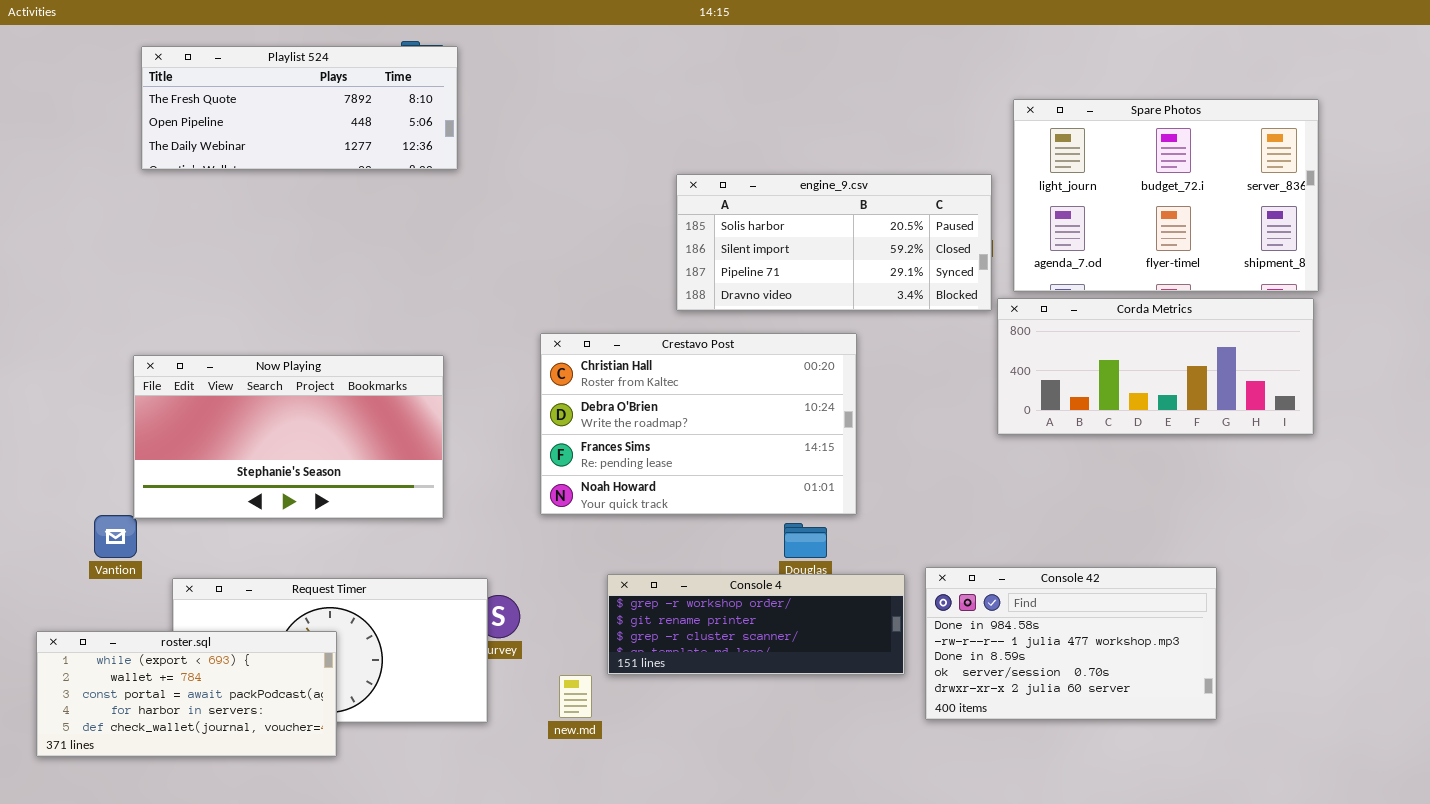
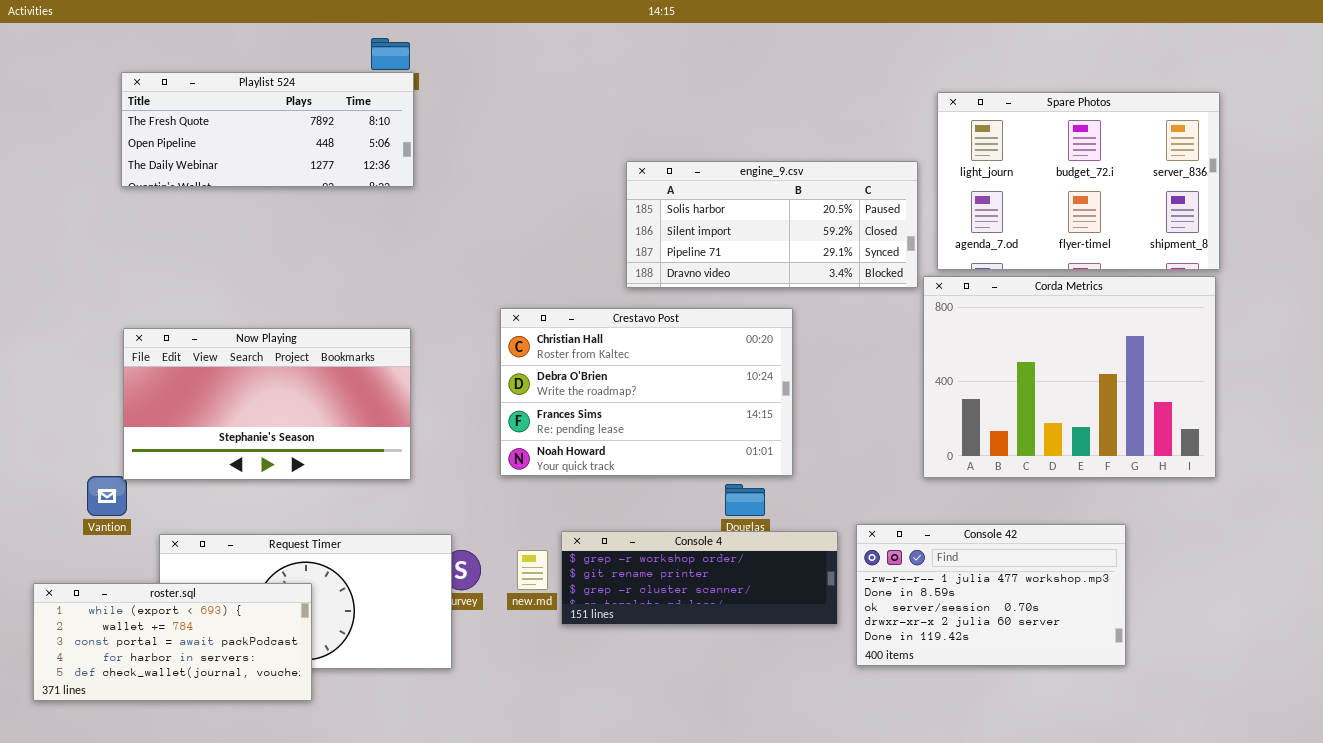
Playlist 524: [141,46,458,170] -> [121,72,414,187], moved
Corda Metrics: [997,298,1314,435] -> [923,276,1216,478], resized
Console 42: [925,567,1217,720] -> [856,524,1126,666], scrolled down 1 row
new.md: [559,675,592,718] -> [517,550,548,590], moved

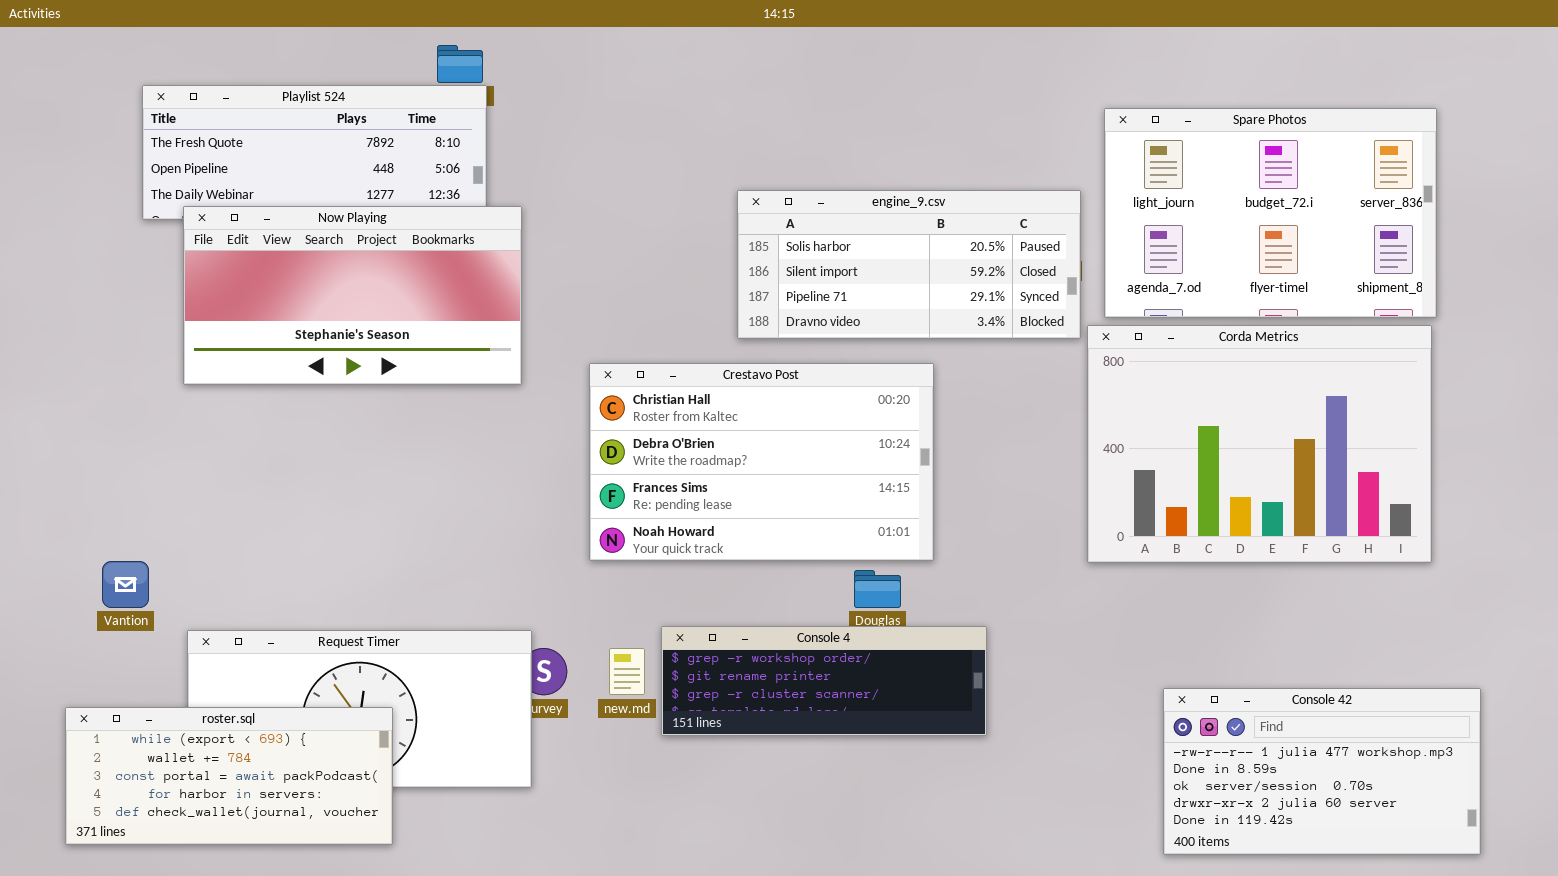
Now Playing: [123,328,411,480] -> [183,206,522,385], moved
Console 42: [856,524,1126,666] -> [1163,688,1481,855], moved
roster.sql: [33,583,312,701] -> [65,707,393,845], moved

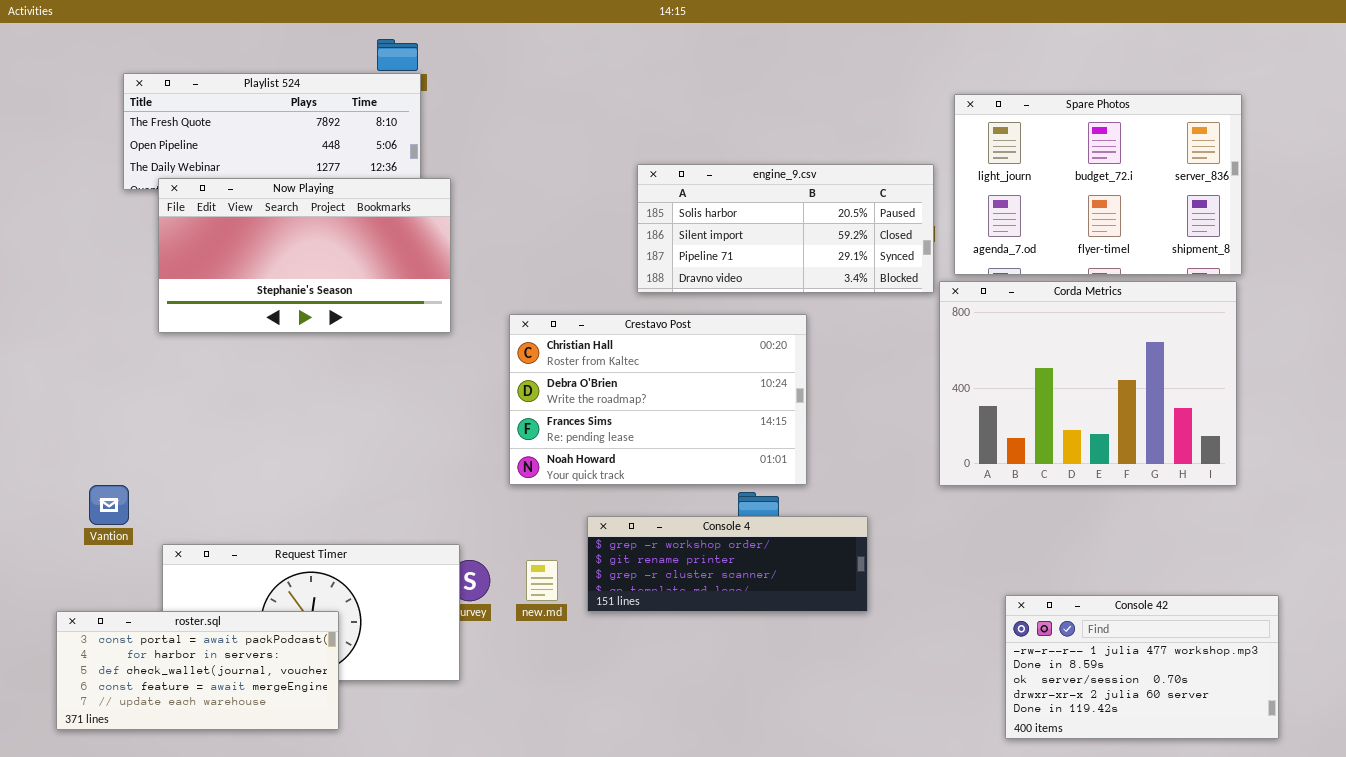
Console 4: [661,626,987,736] -> [587,516,868,612], moved
roster.sql: [65,707,393,845] -> [56,611,339,730], scrolled down 2 rows

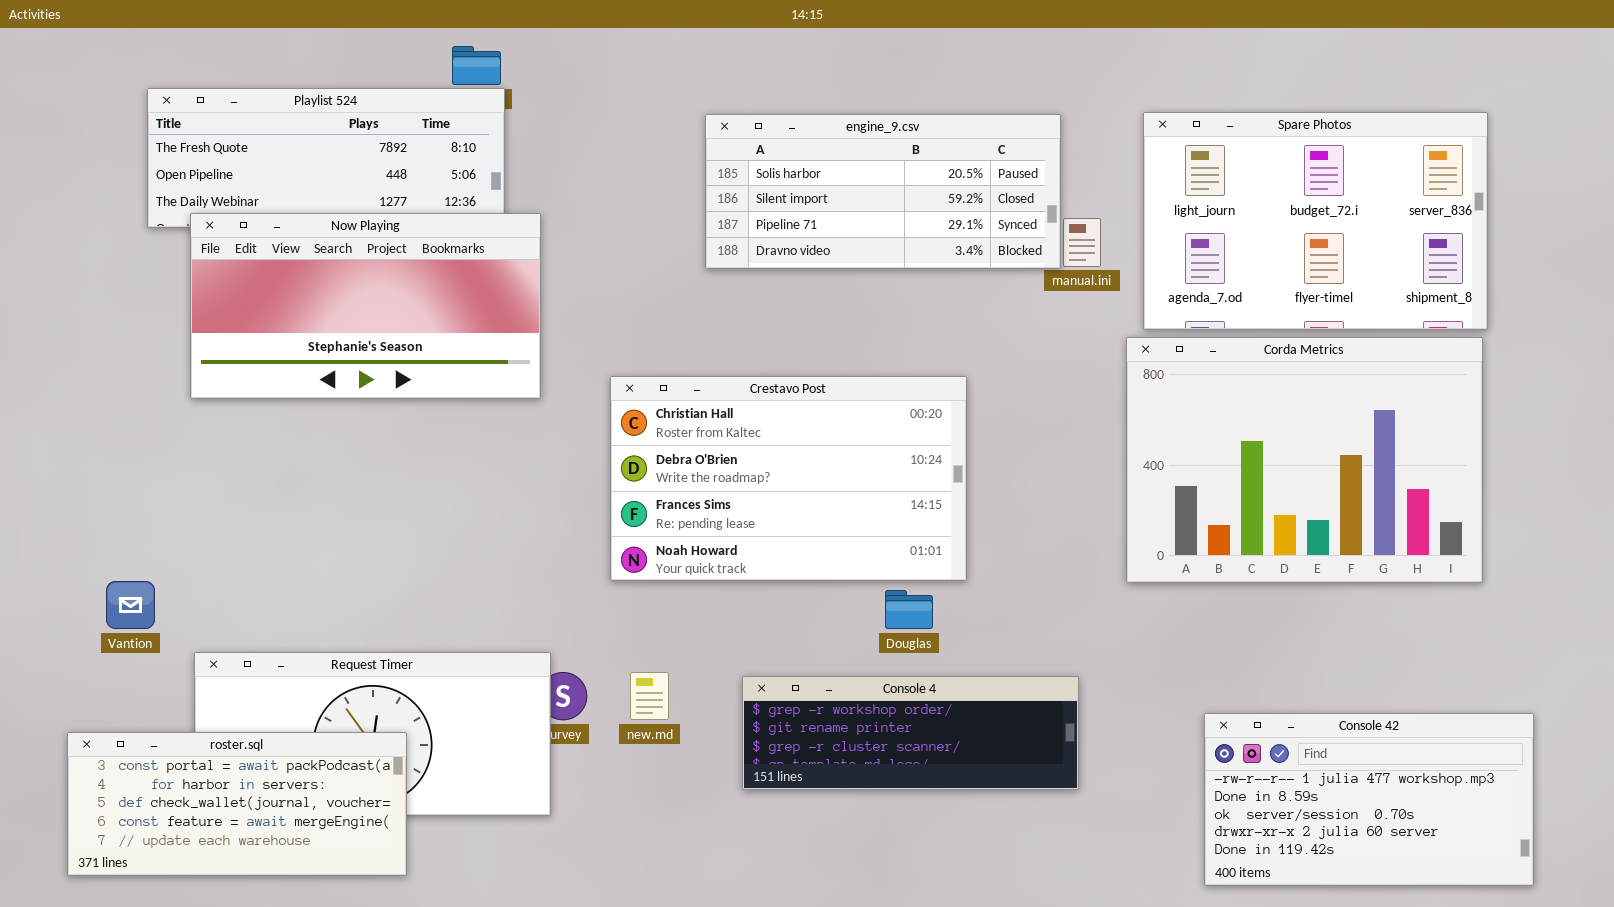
engine_9.csv: [637,164,934,293] -> [705,114,1061,269], moved
Console 4: [587,516,868,612] -> [742,676,1079,790], moved

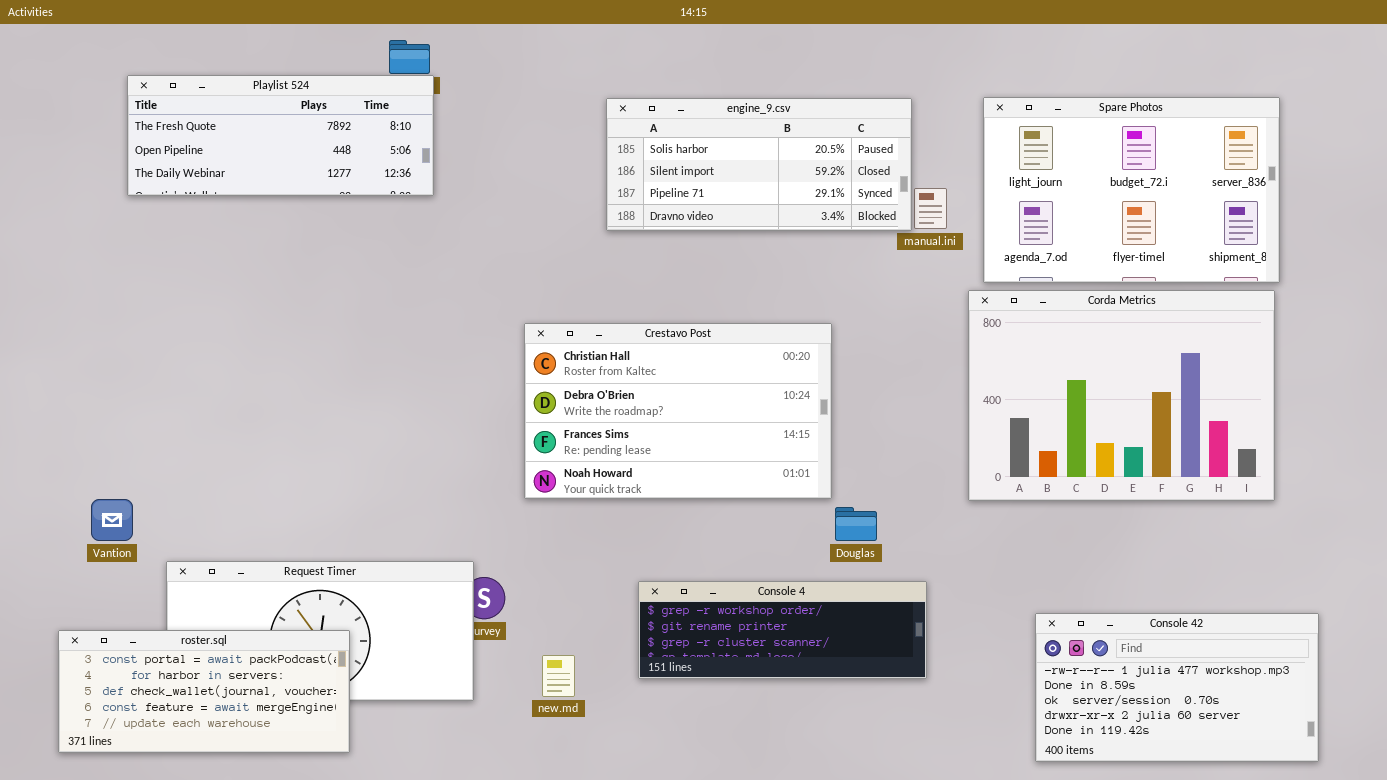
Now Playing: [190,213,541,399] -> none, closed
Douglas: [885,590,933,629] -> [835,507,877,541], moved
new.md: [630,672,669,720] -> [542,655,575,697], moved

